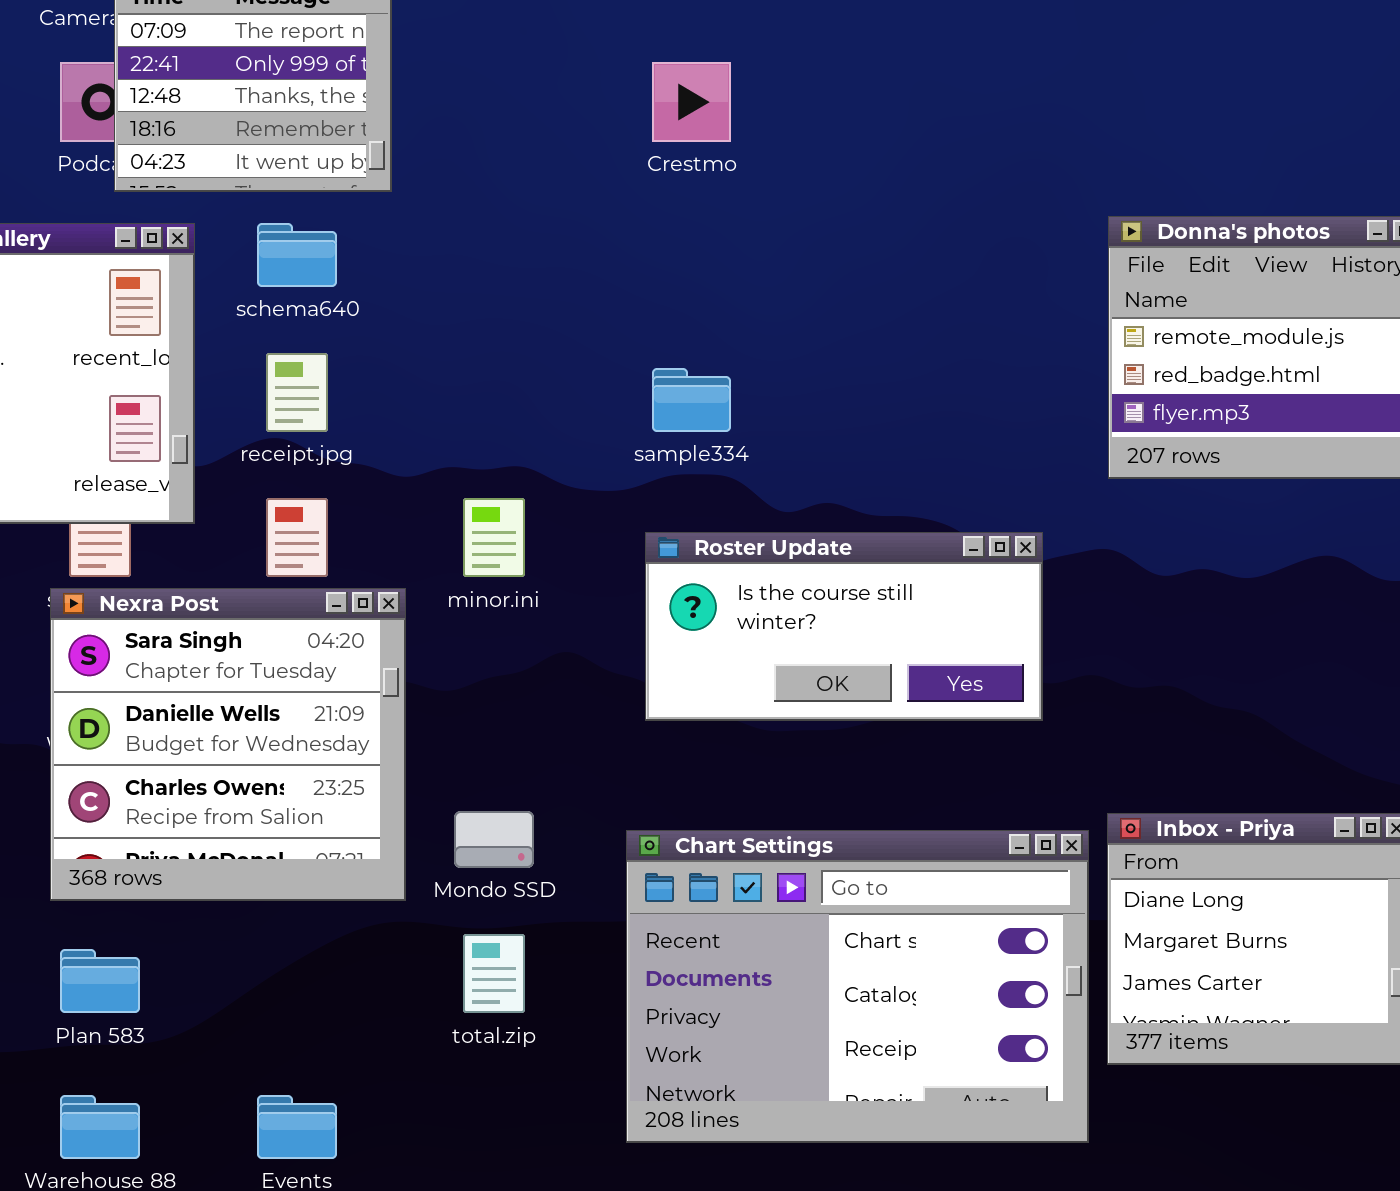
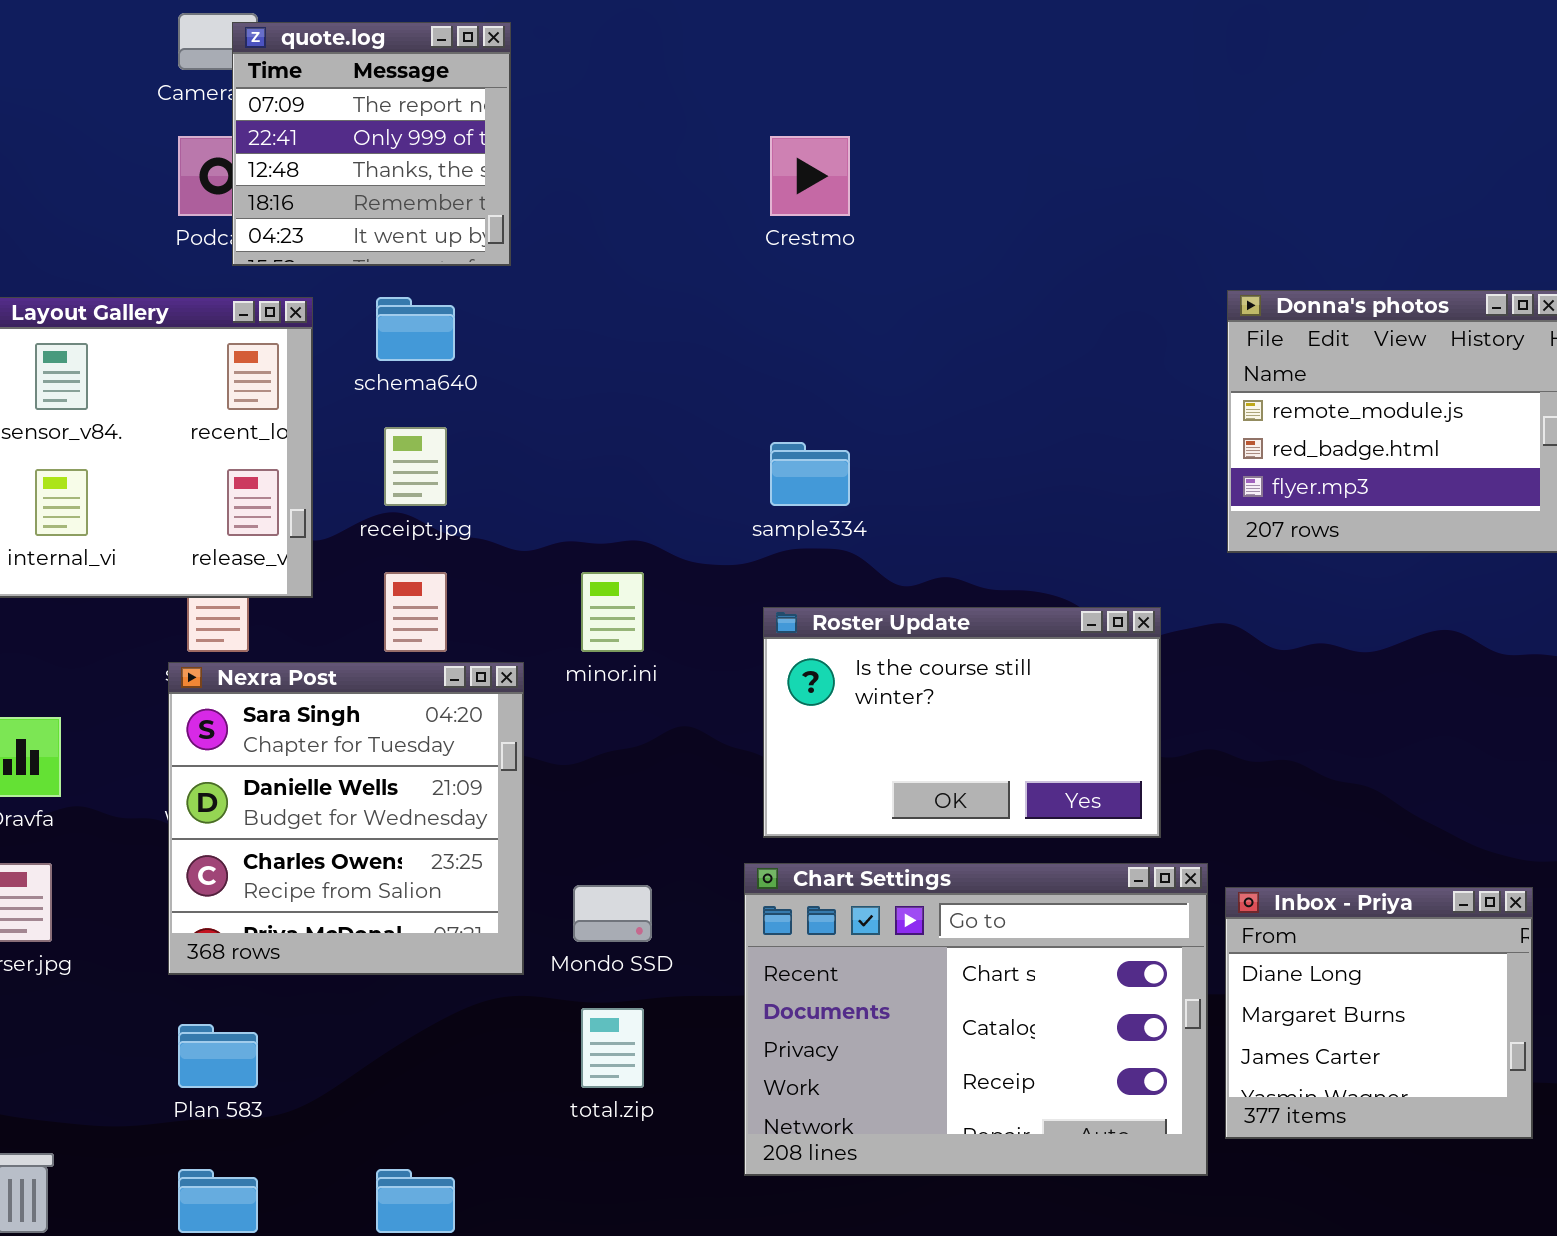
Roster Update: [645,532,1043,721] -> [763,607,1161,838], resized
Chart Settings: [626,830,1089,1143] -> [744,863,1208,1176], moved

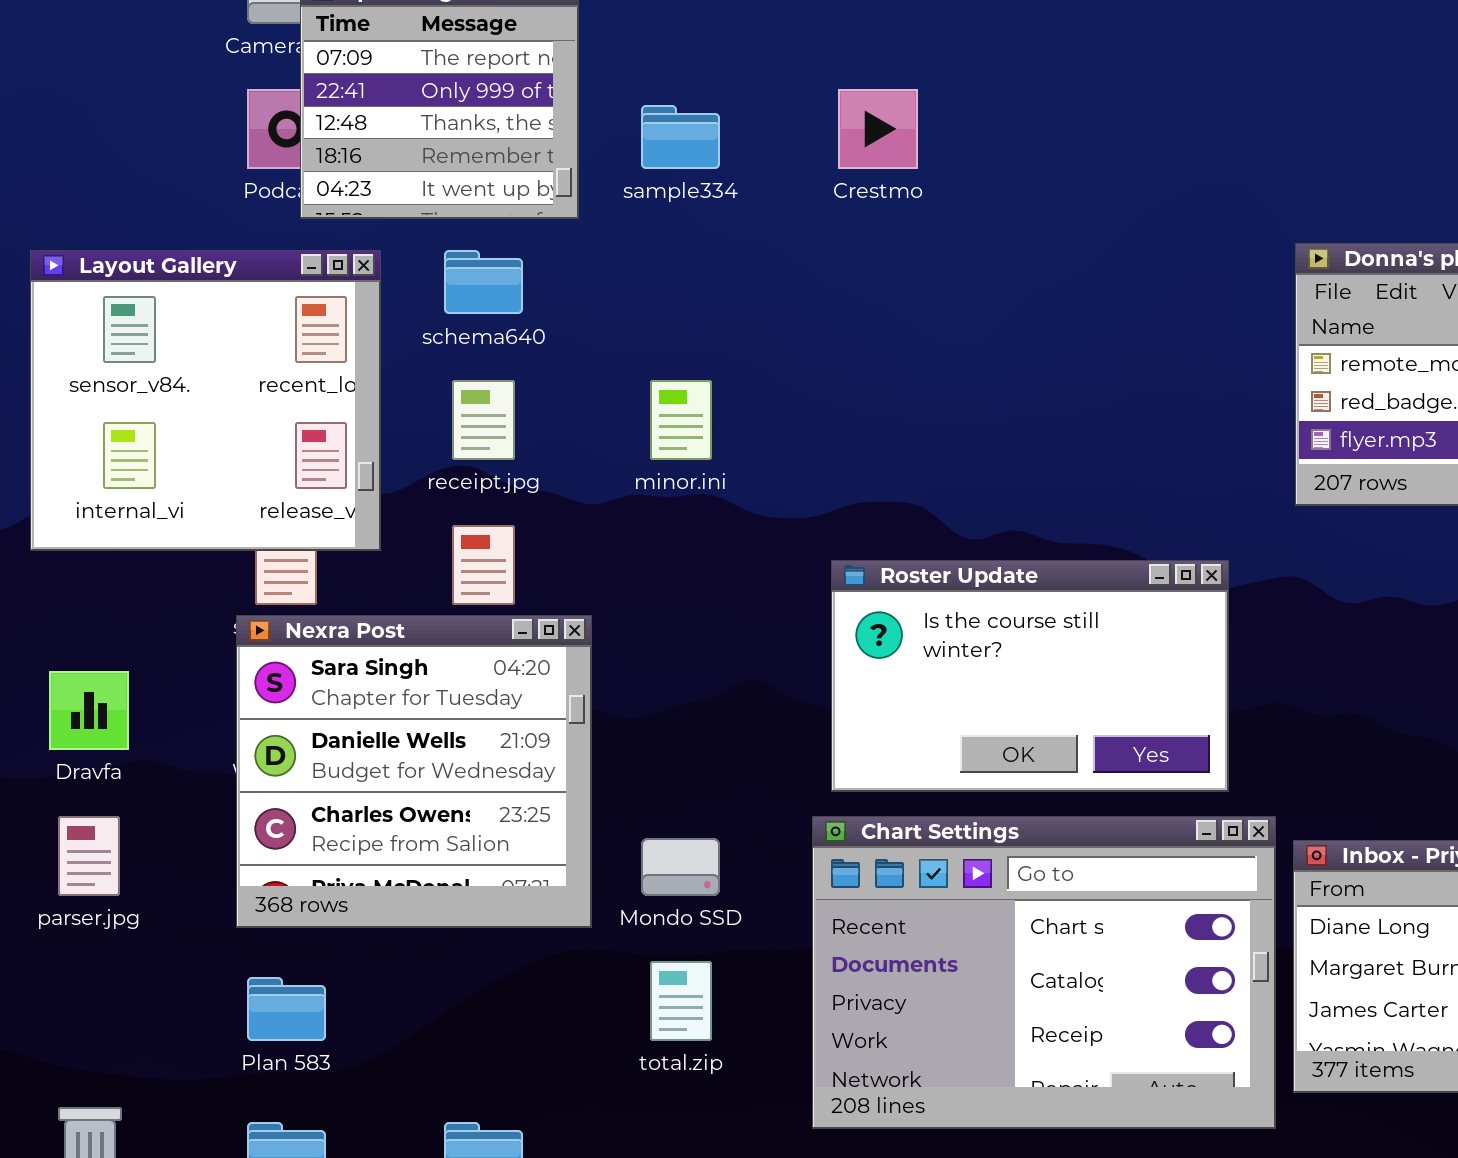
sample334: [770,442,850,506] -> [641,105,720,169], moved
minor.ini: [581,572,644,652] -> [650,380,712,460], moved

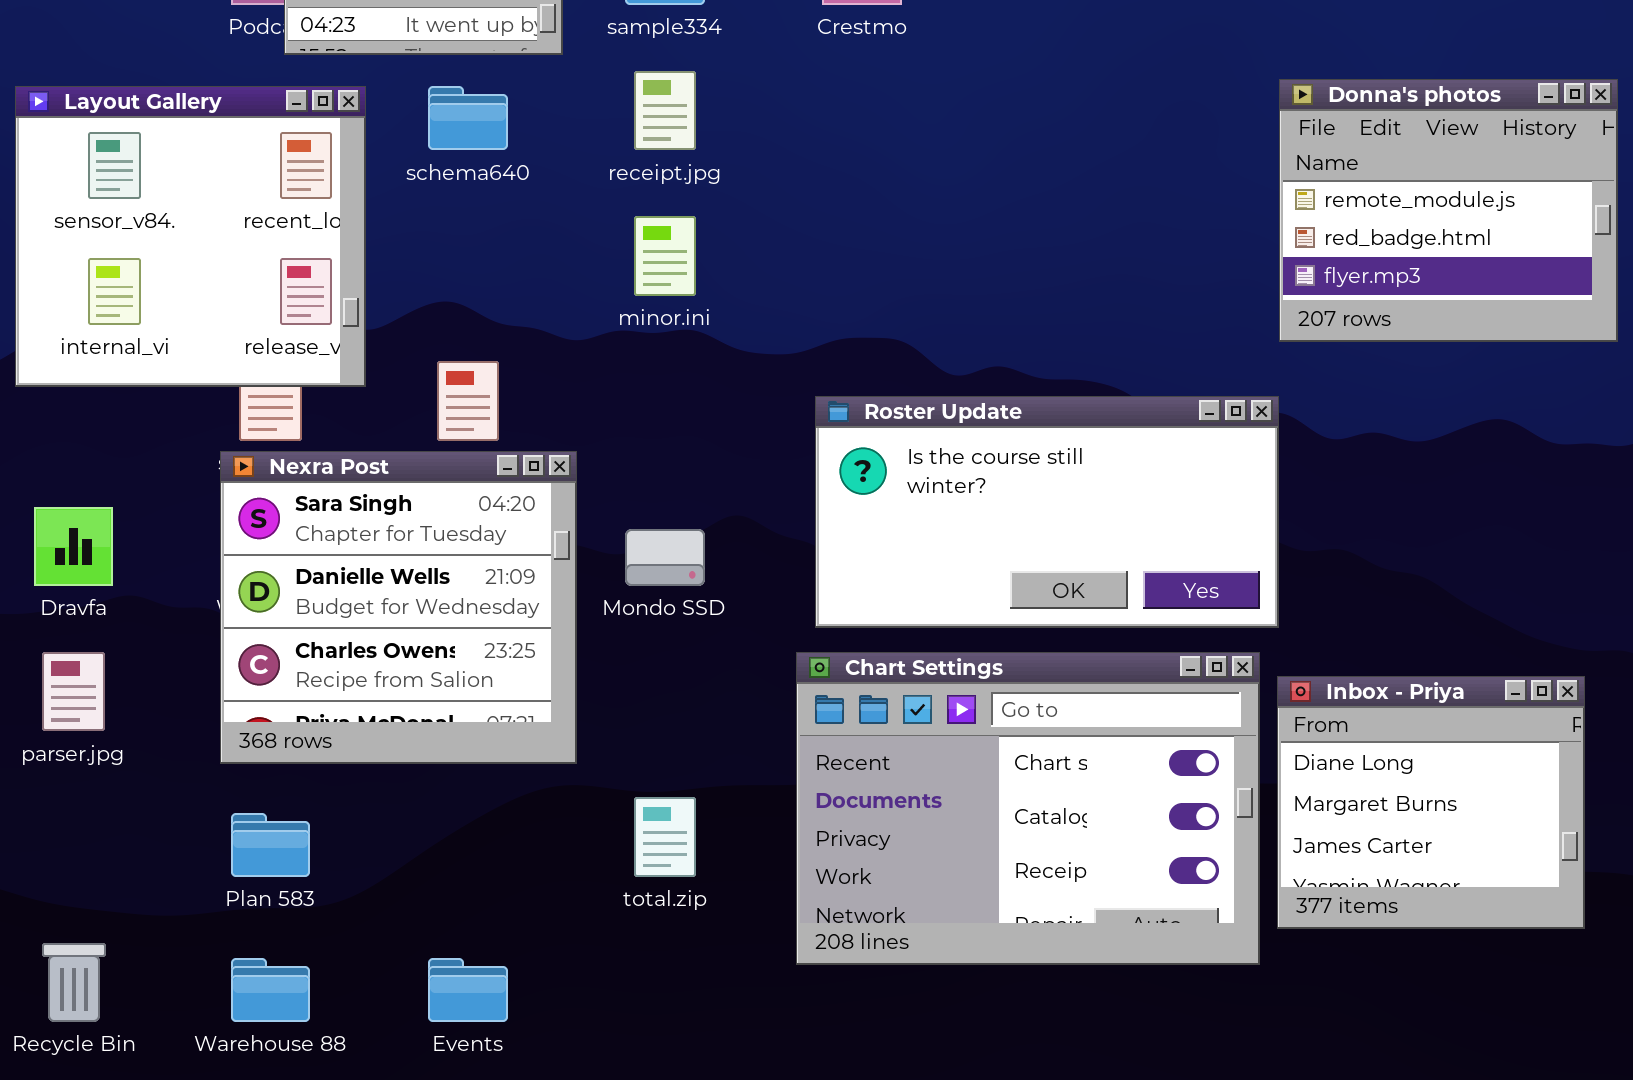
receipt.jpg: [452,380,515,460] -> [634,71,696,150], moved
Roster Update: [831,560,1229,792] -> [815,396,1279,628], resized
Mondo SSD: [641,838,720,896] -> [625,529,705,586], moved

